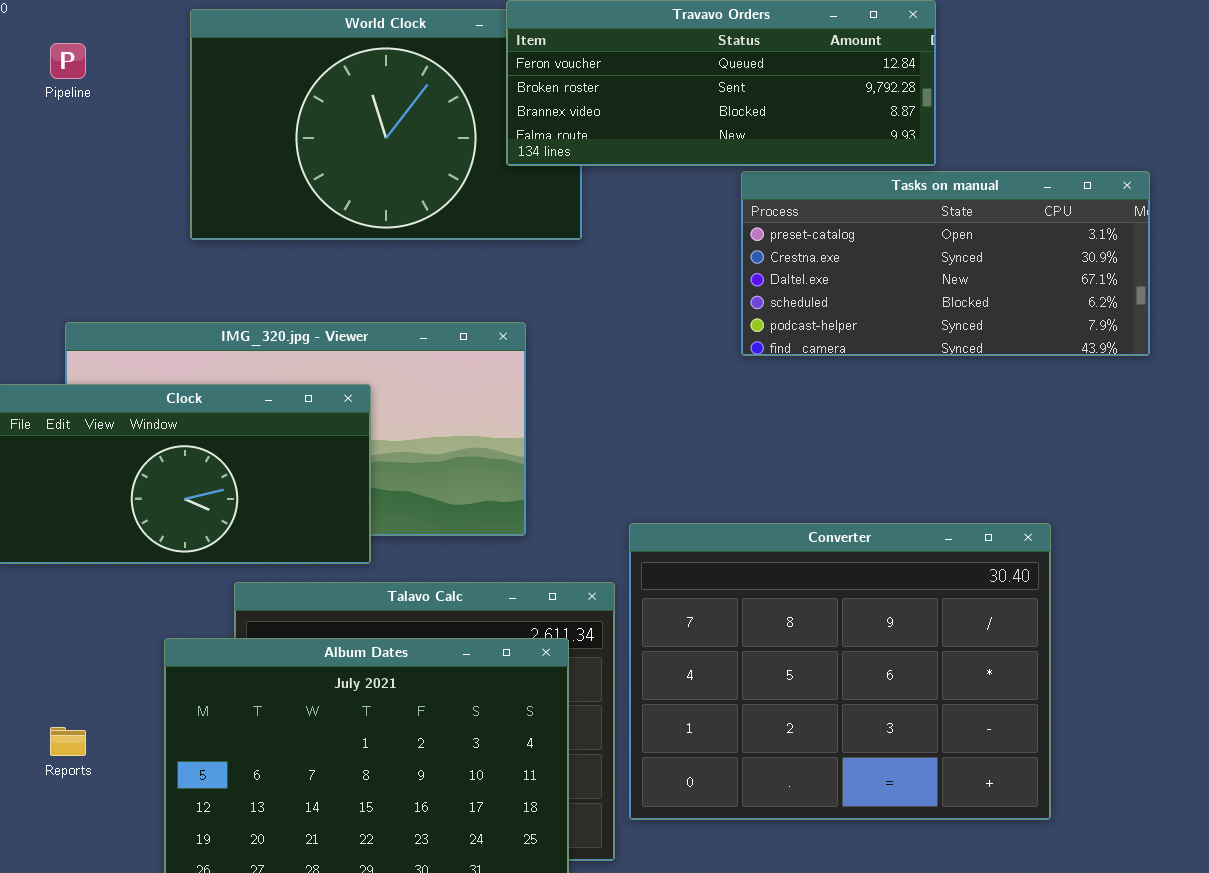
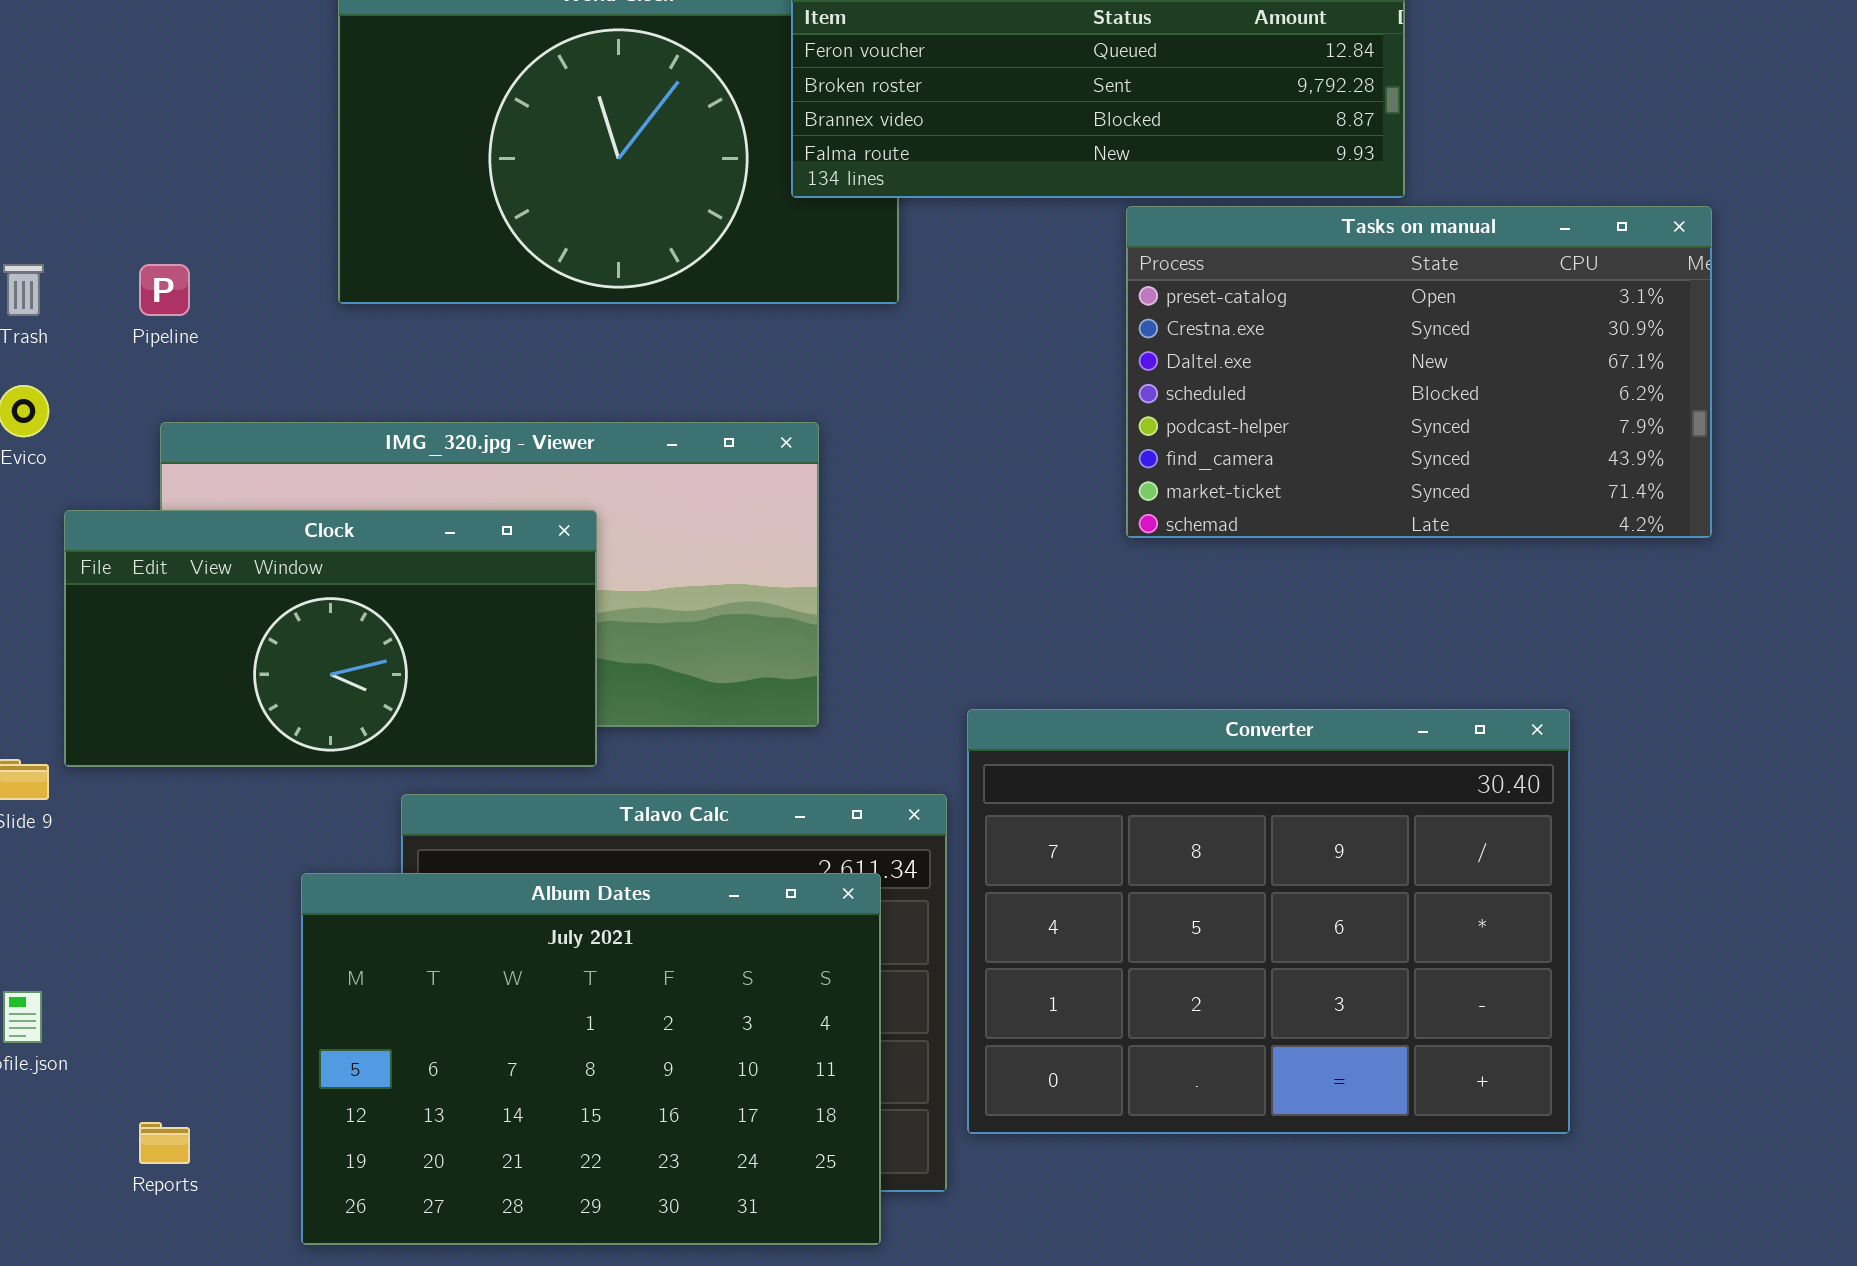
Pipeline: [50,43,86,79] -> [139,264,190,316], moved
Tasks on manual: [741,171,1150,356] -> [1126,206,1712,538], resized
Reports: [50,727,86,756] -> [139,1122,190,1164], moved

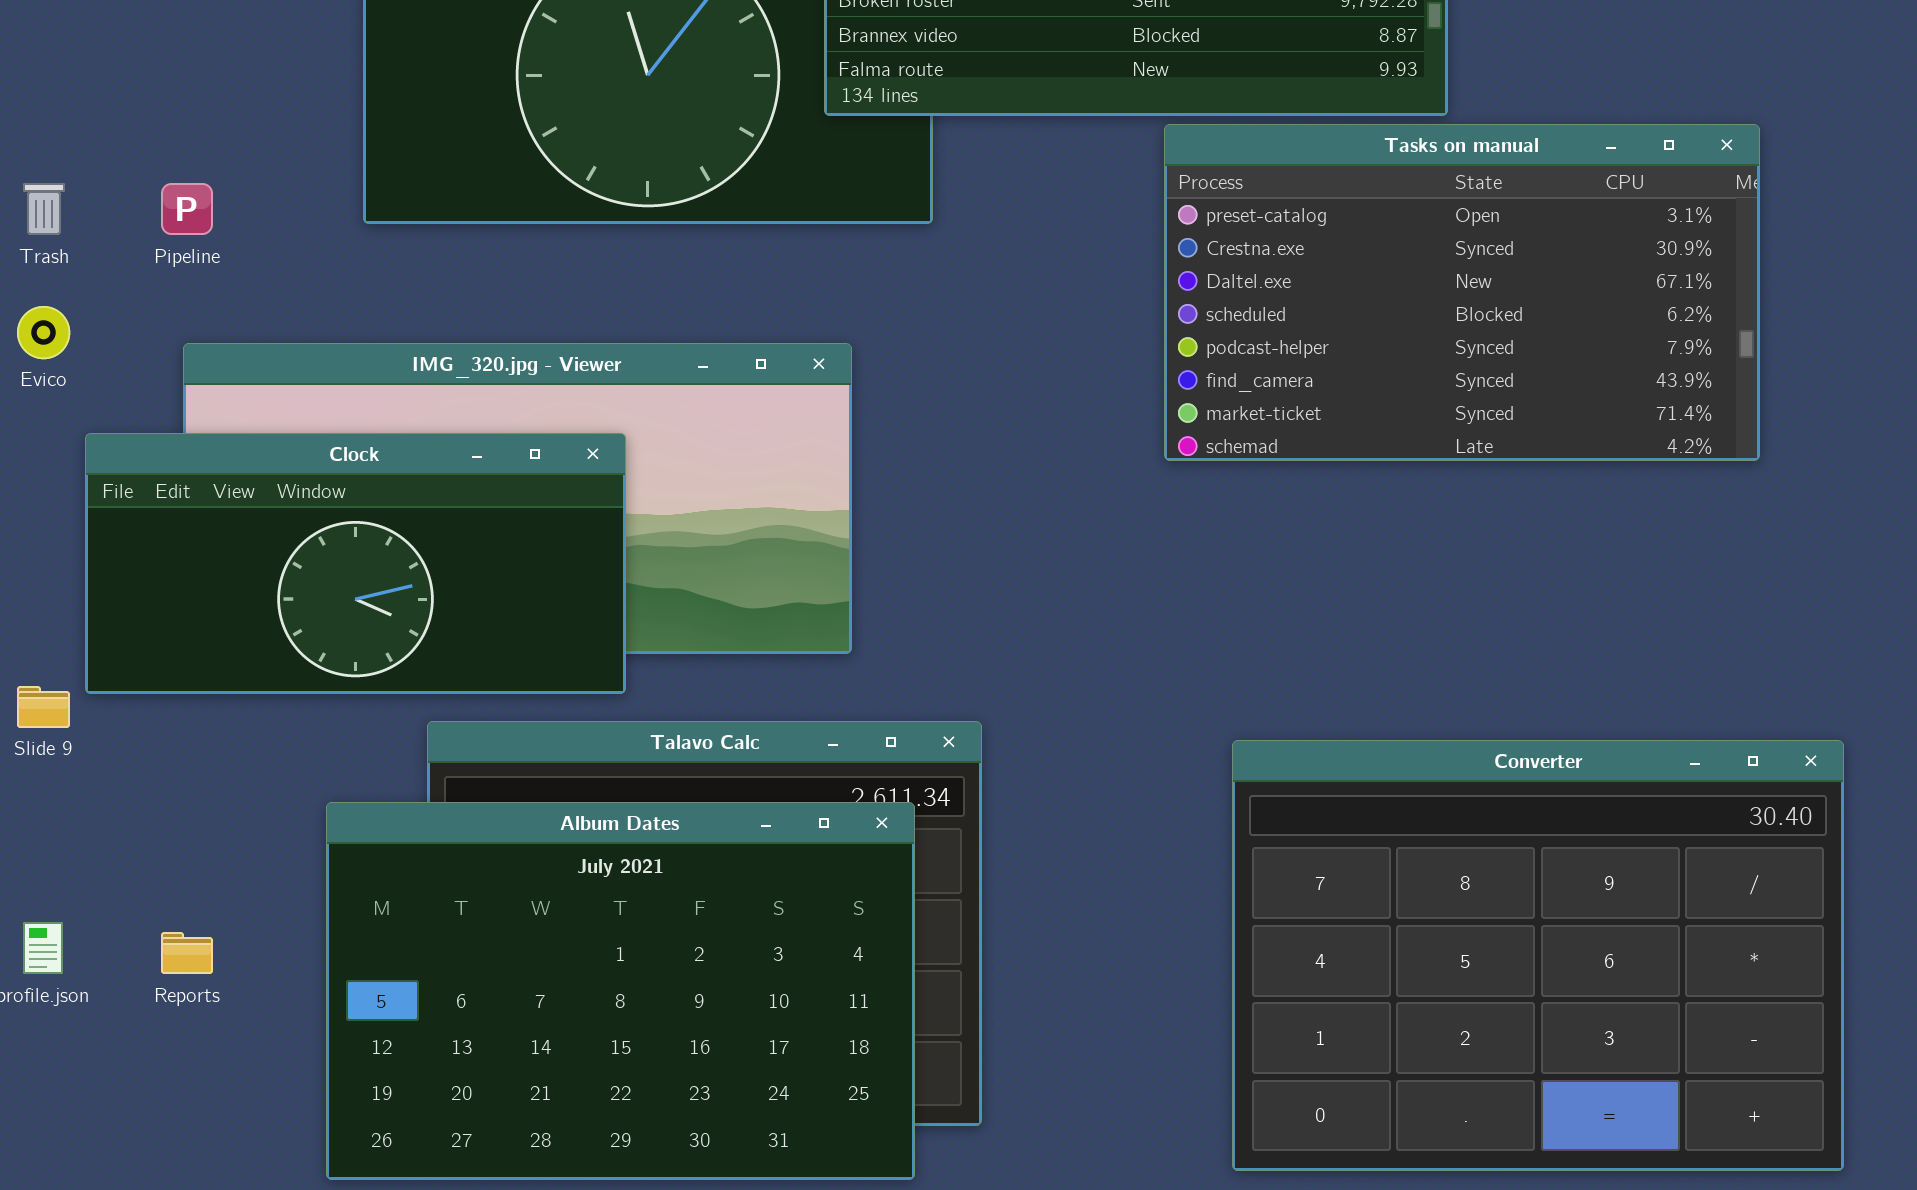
Converter: [967,709,1570,1134] -> [1232,740,1844,1171], moved
Reports: [139,1122,190,1164] -> [161,932,213,974], moved

